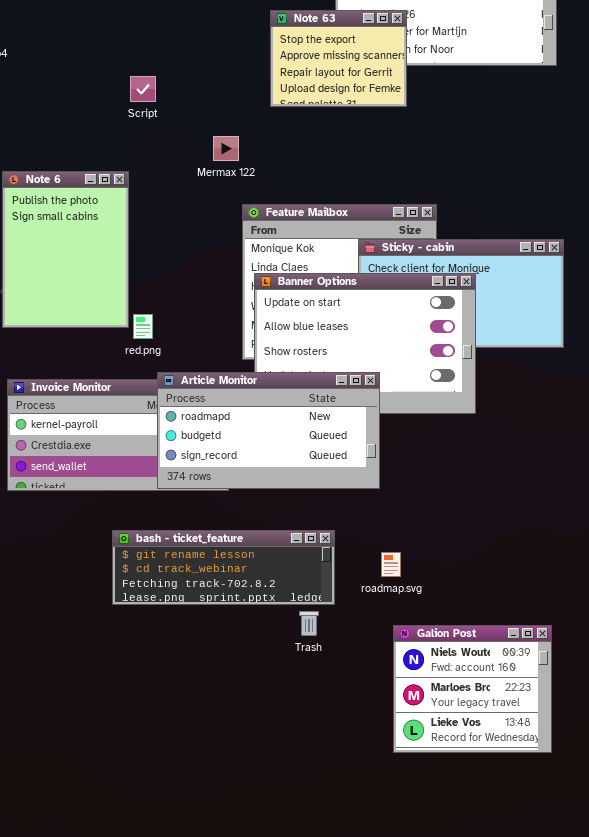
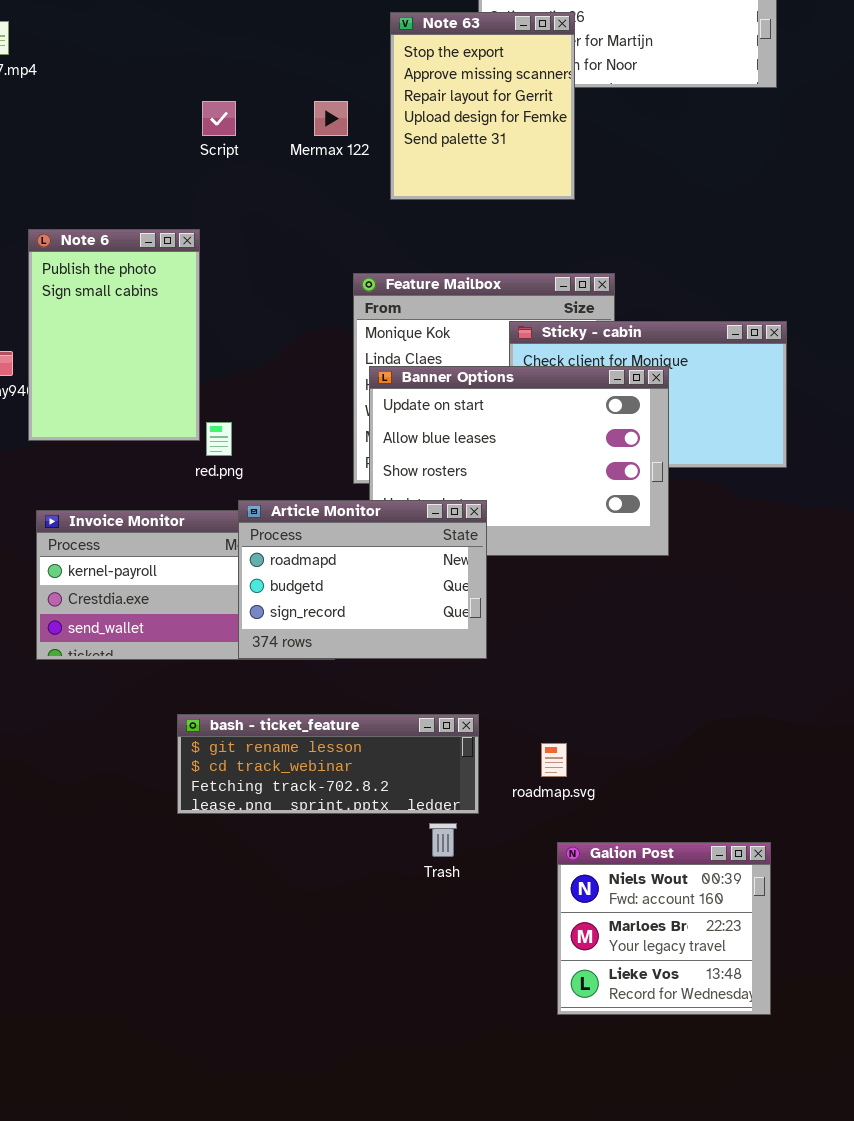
Note 63: [270,10,407,107] -> [390,12,575,200], resized
Mermax 122: [213,136,239,161] -> [314,101,348,136], moved
Article Monitor: [157,372,380,489] -> [238,500,487,659], resized

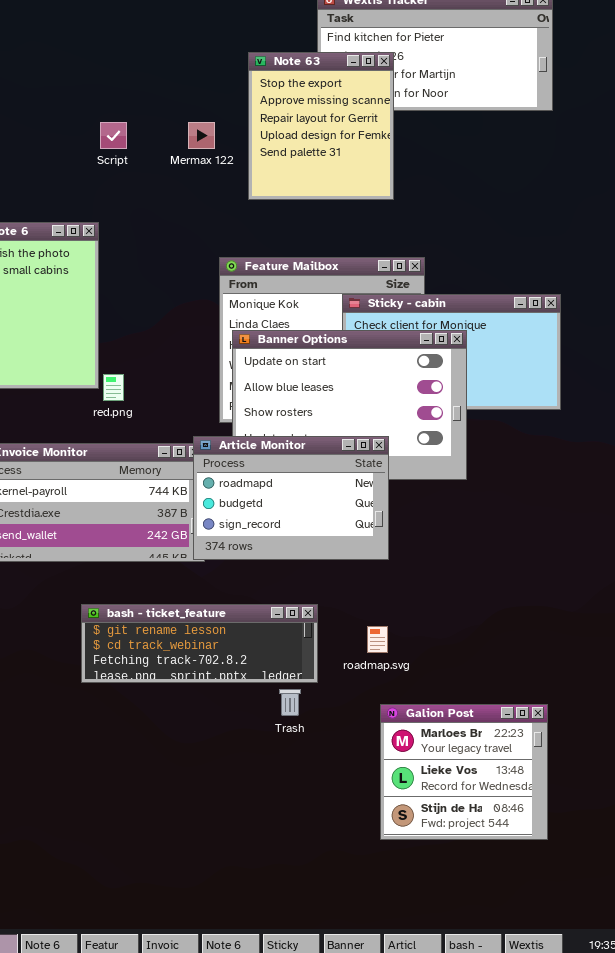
Article Monitor: [238,500,487,659] -> [193,436,389,560], moved
Galion Post: [557,842,771,1015] -> [380,704,548,840], scrolled down 1 row

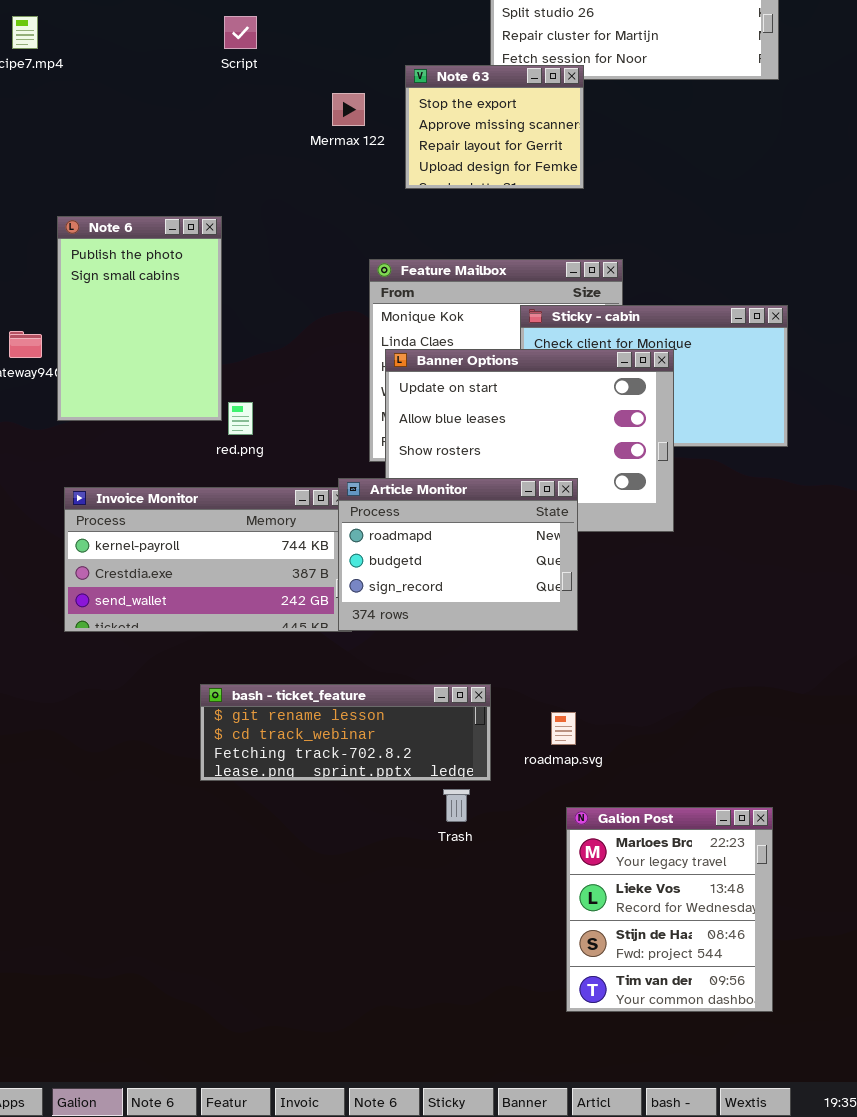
Note 63: [248,52,394,200] -> [405,65,584,189], resized
Script: [100,122,127,149] -> [224,16,257,49], moved
Galion Post: [380,704,548,840] -> [566,807,773,1012], resized

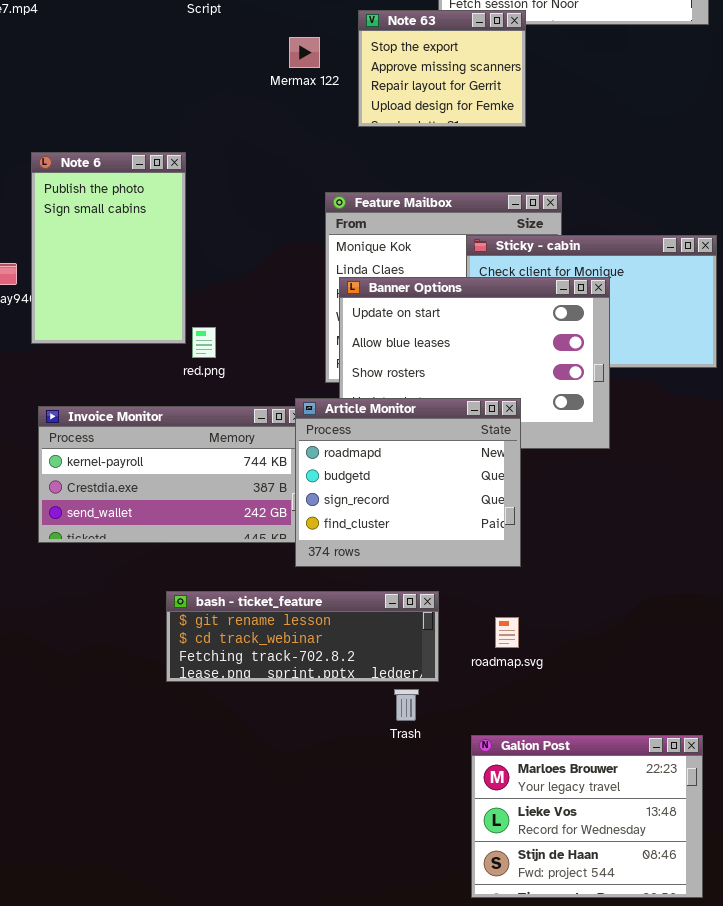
Article Monitor: [338,478,578,631] -> [295,398,521,567], resized
Galion Post: [566,807,773,1012] -> [471,735,703,898], resized

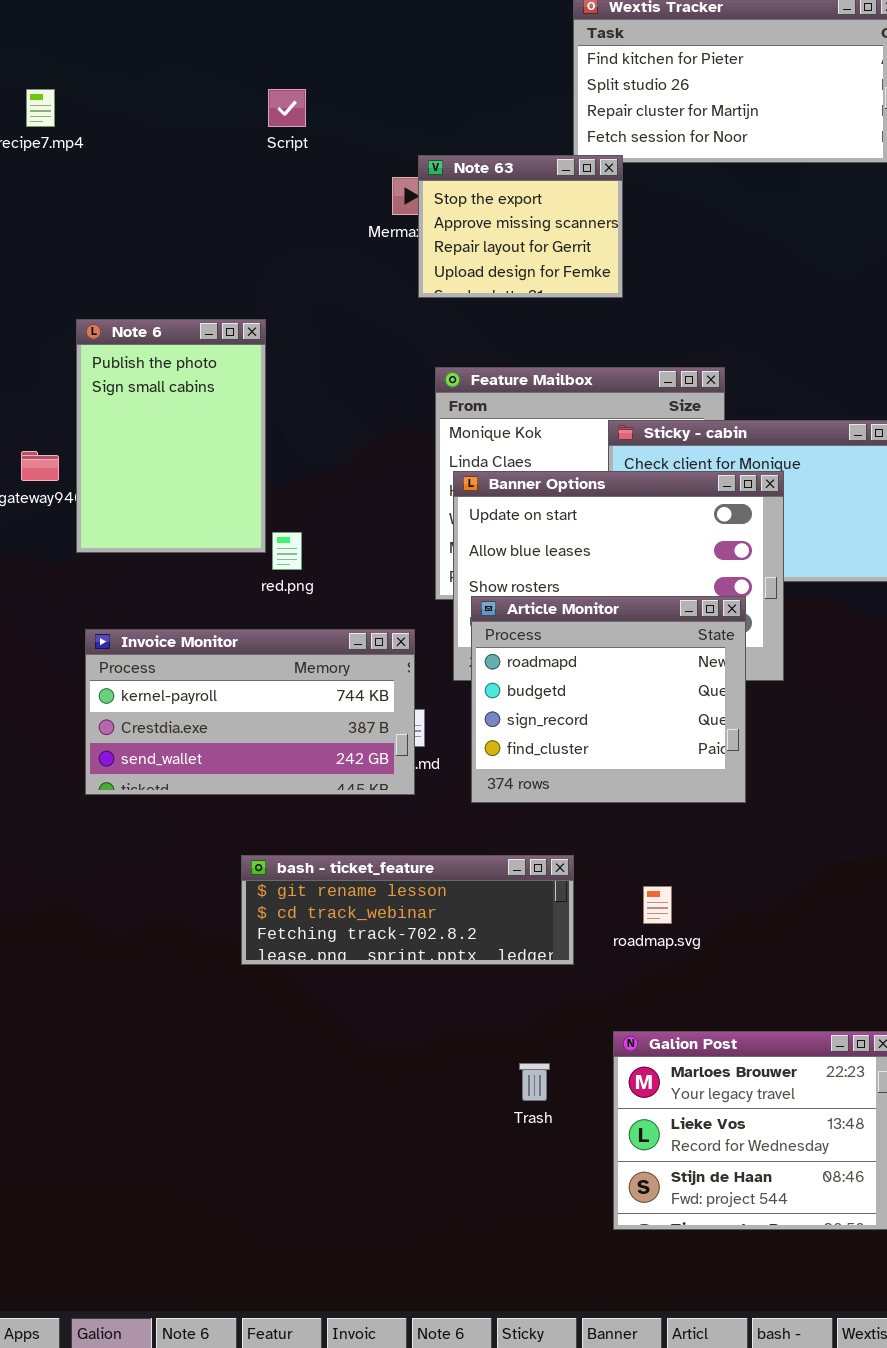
Note 63: [358,10,526,127] -> [418,155,623,298], moved
Article Monitor: [295,398,521,567] -> [471,596,746,803], moved
Trash: [394,689,419,721] -> [519,1063,550,1101], moved

